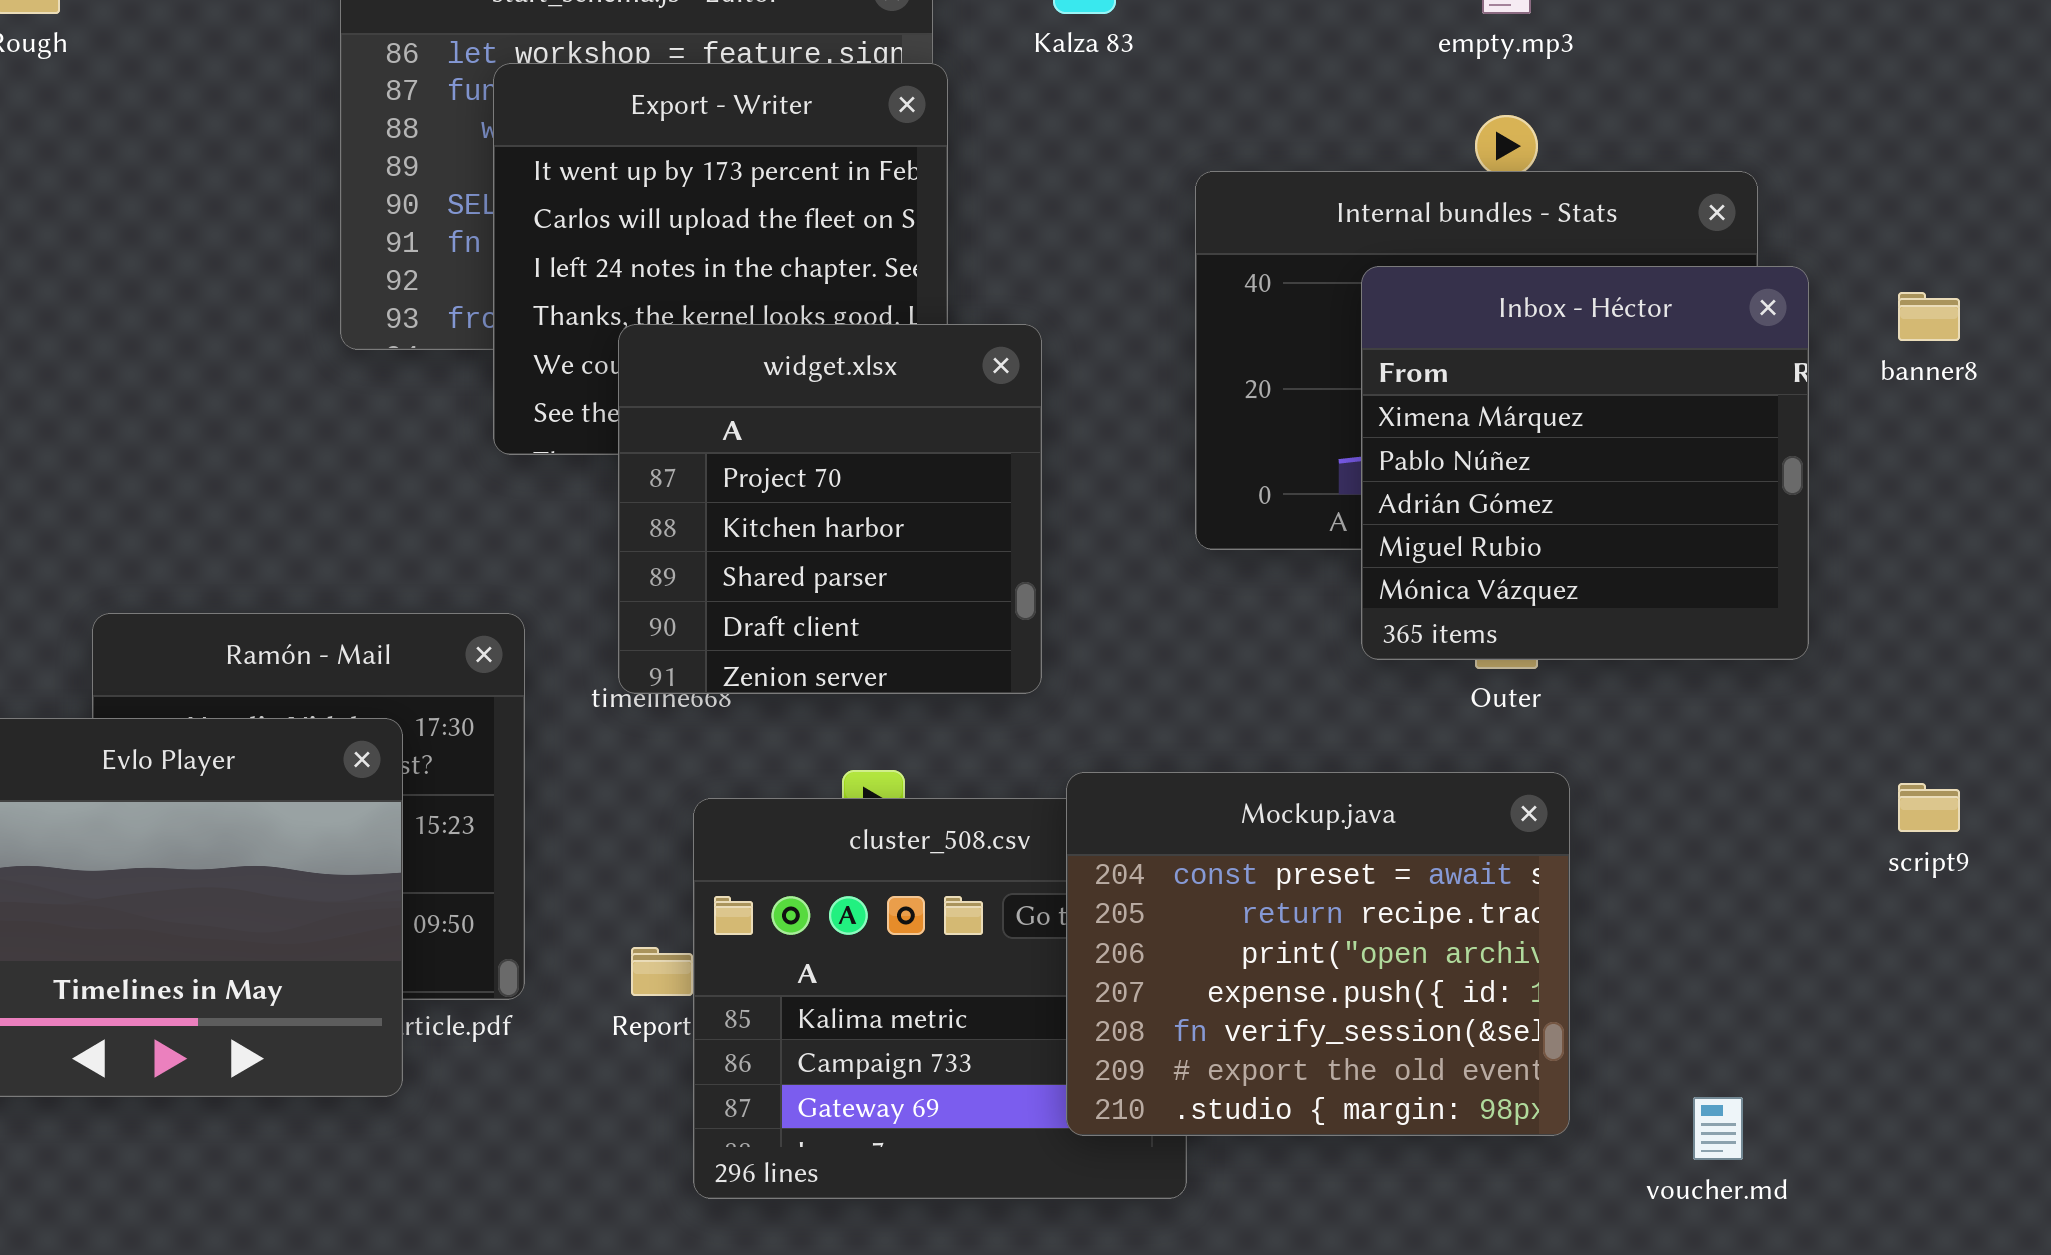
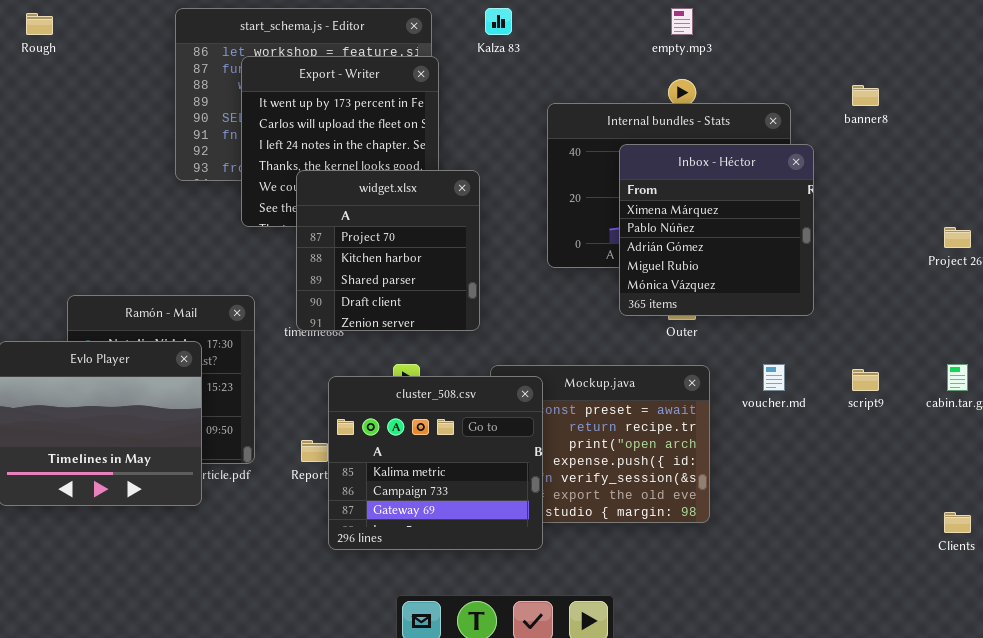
banner8: [1898,292,1960,341] -> [852,85,879,106], moved
cluster_508.csv: [693,798,1187,1199] -> [328,376,543,550], raised
voucher.md: [1693,1097,1743,1160] -> [763,364,785,391], moved

